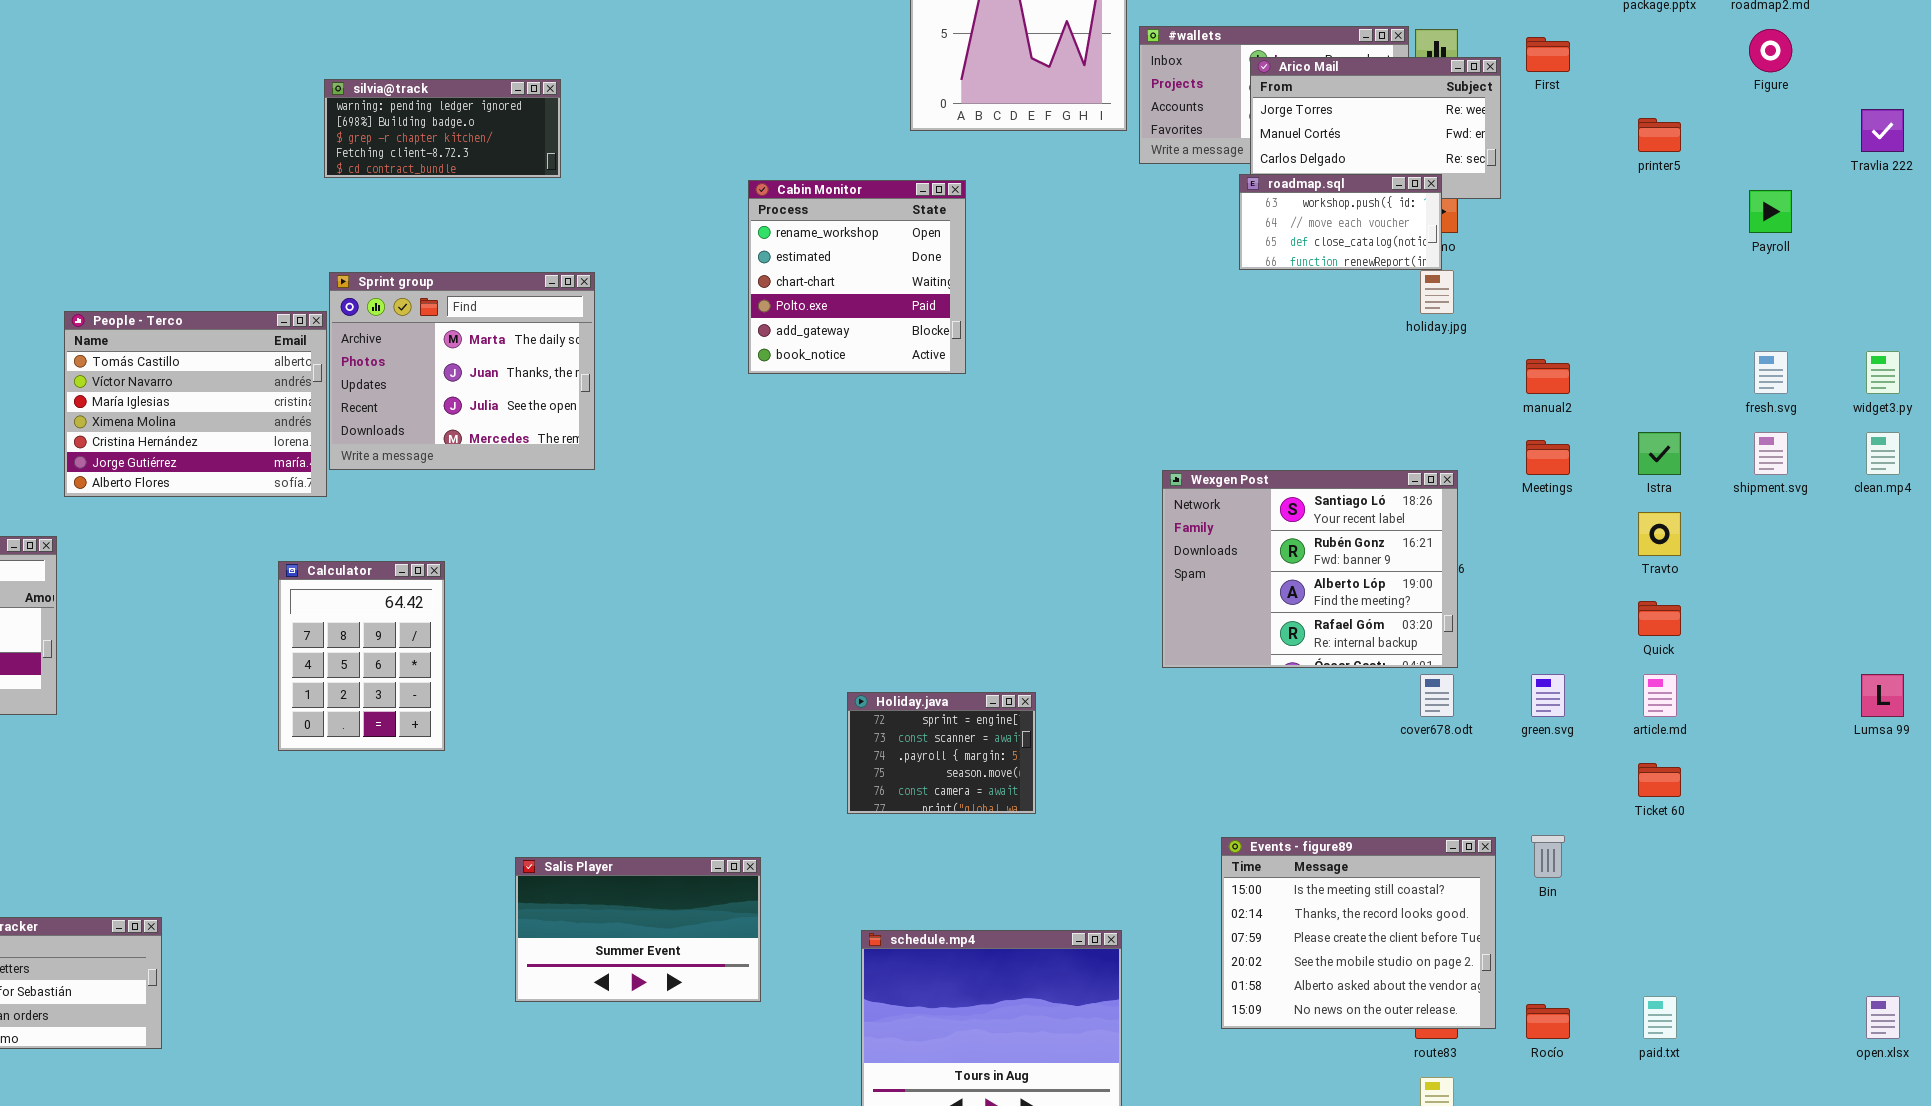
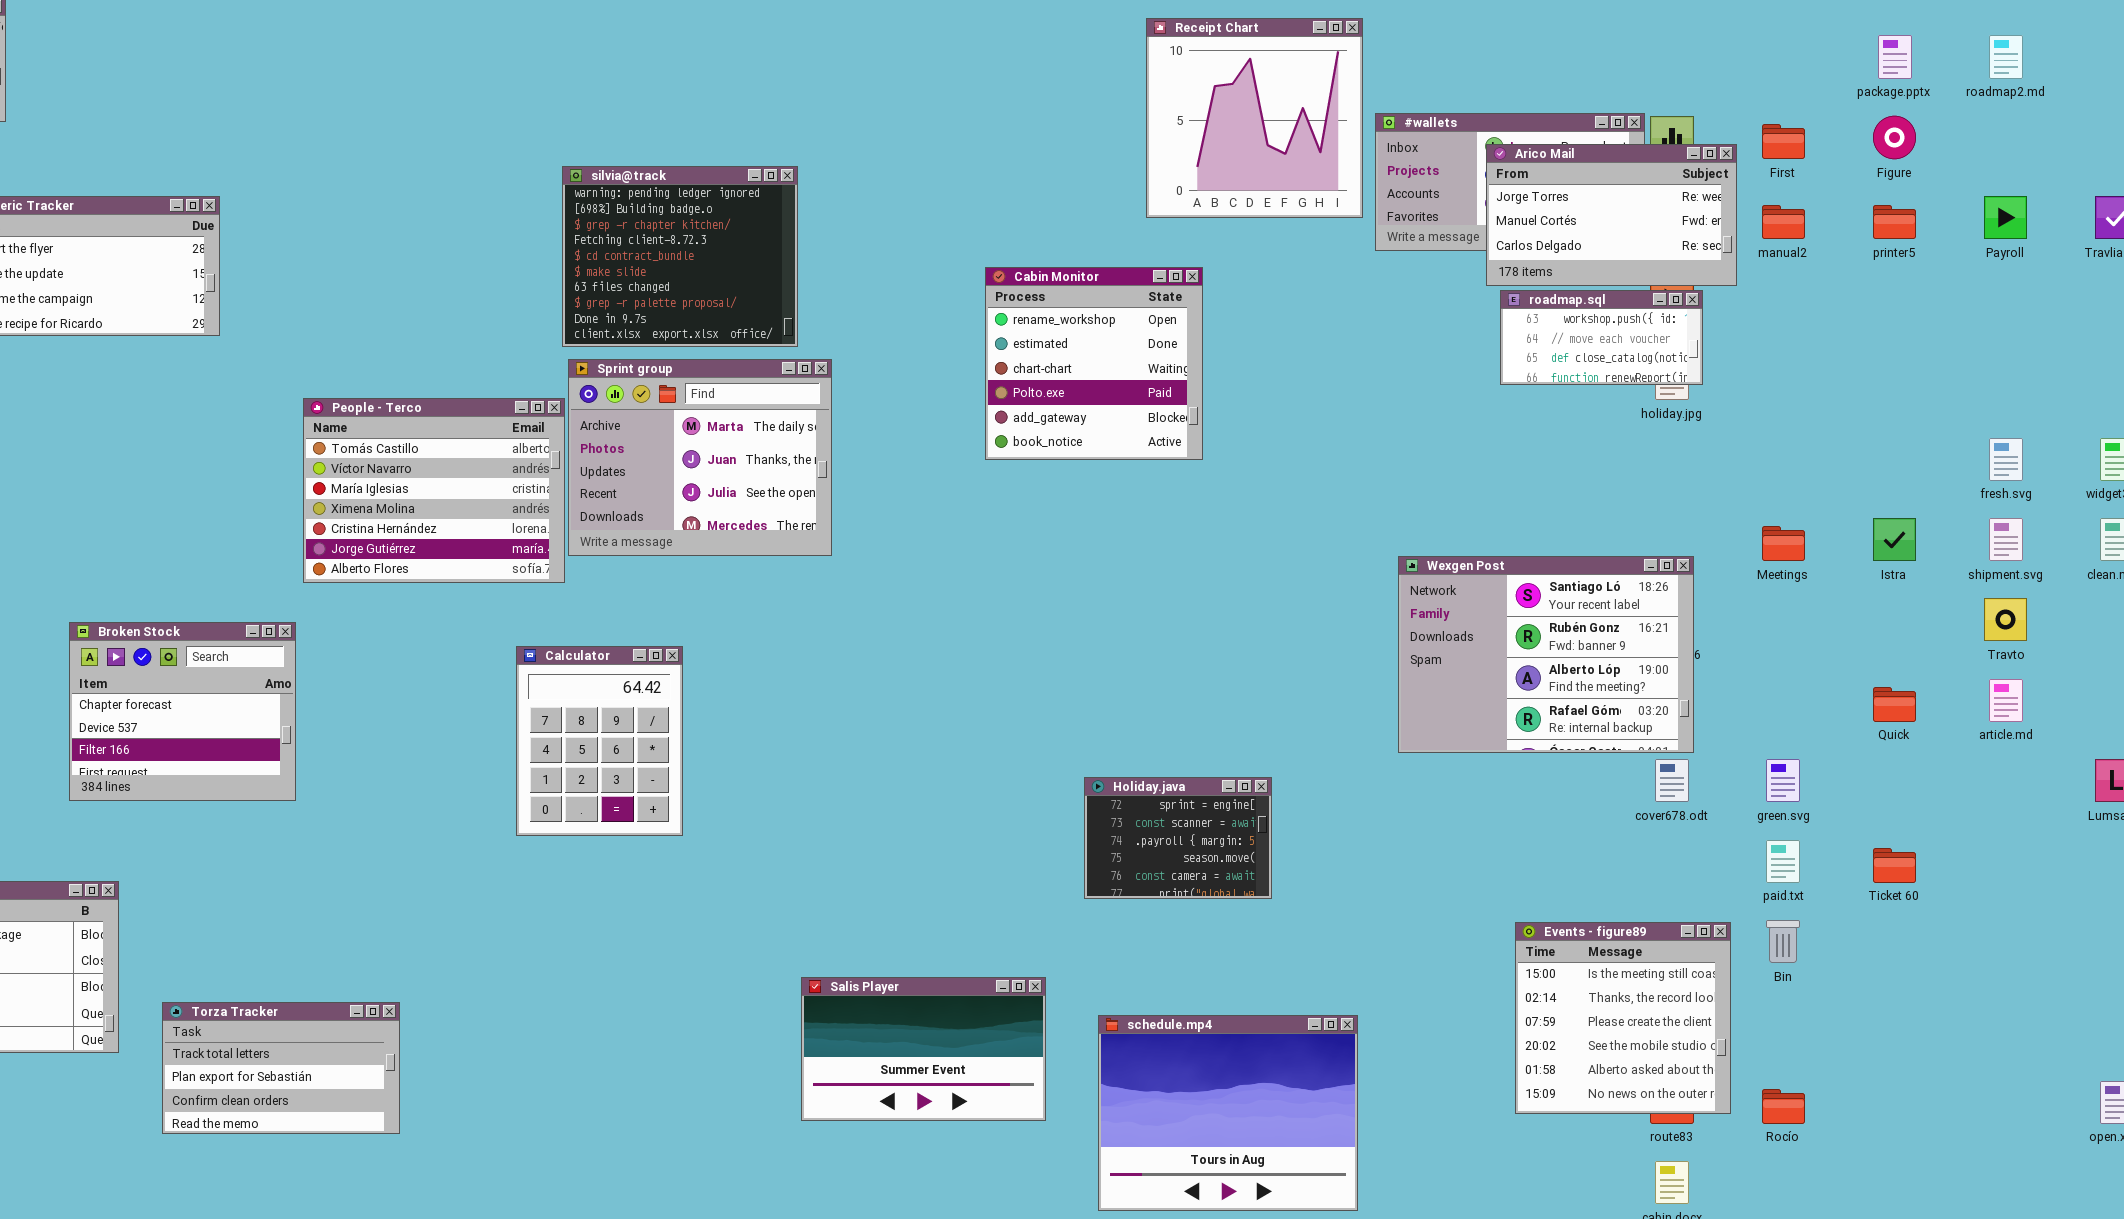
Figure: [1749,29,1792,72] -> [1873,116,1916,159], moved
silvia@track: [324,79,561,178] -> [562,166,798,347], resized
roadmap.sql: [1239,174,1442,270] -> [1500,290,1703,385], moved
Payroll: [1749,190,1792,233] -> [1984,196,2027,239], moved
manual2: [1526,359,1570,394] -> [1762,205,1805,239], moved
Travto: [1638,512,1681,556] -> [1984,598,2027,641], moved
article.md: [1643,674,1677,717] -> [1989,679,2023,722], moved
Events - figure89: [1221,837,1496,1029] -> [1515,922,1731,1114], resized
Salis Player: [515,857,761,1002] -> [801,977,1046,1121], moved
paid.txt: [1643,996,1677,1039] -> [1766,840,1800,883], moved

